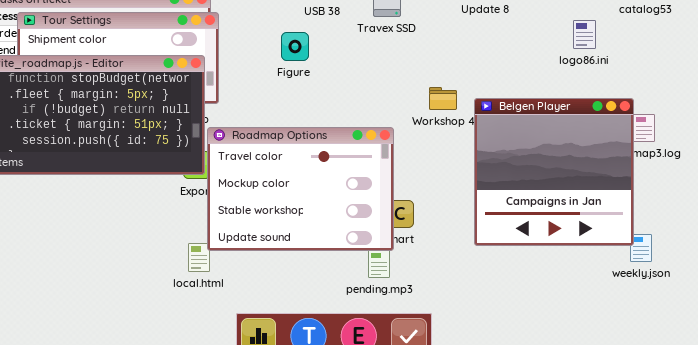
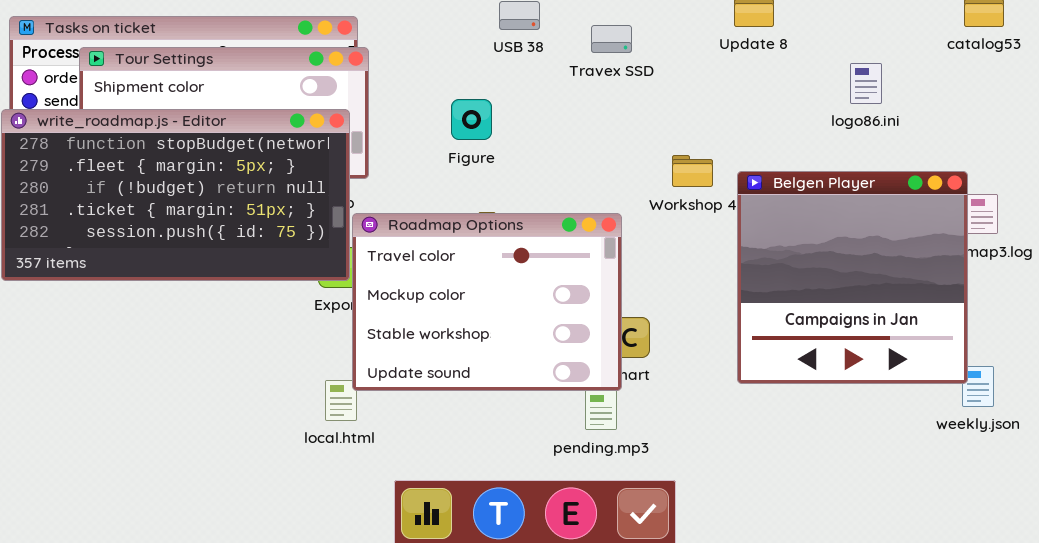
logo86.ini: [573,20,596,49] -> [850,63,882,104], moved
Figure: [281,32,309,61] -> [451,99,492,140], moved

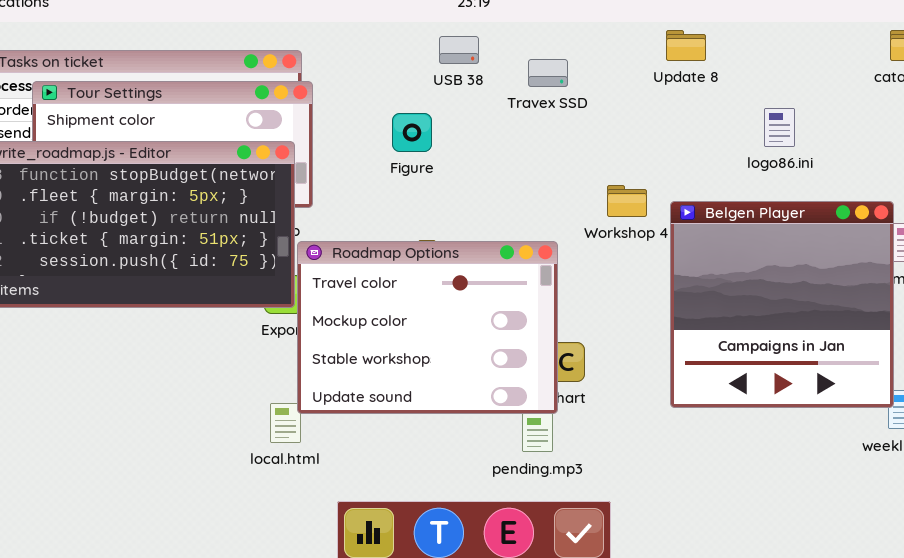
logo86.ini: [850,63,882,104] -> [764,108,795,147], moved
Figure: [451,99,492,140] -> [392,113,432,152], moved

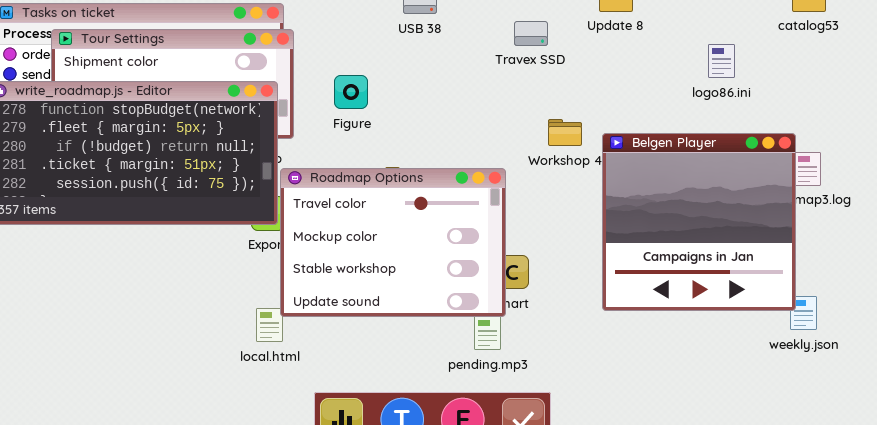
Travex SSD: [528,59,568,87] -> [514,21,548,46], moved
logo86.ini: [764,108,795,147] -> [708,44,735,78], moved
Figure: [392,113,432,152] -> [334,75,368,109], moved

